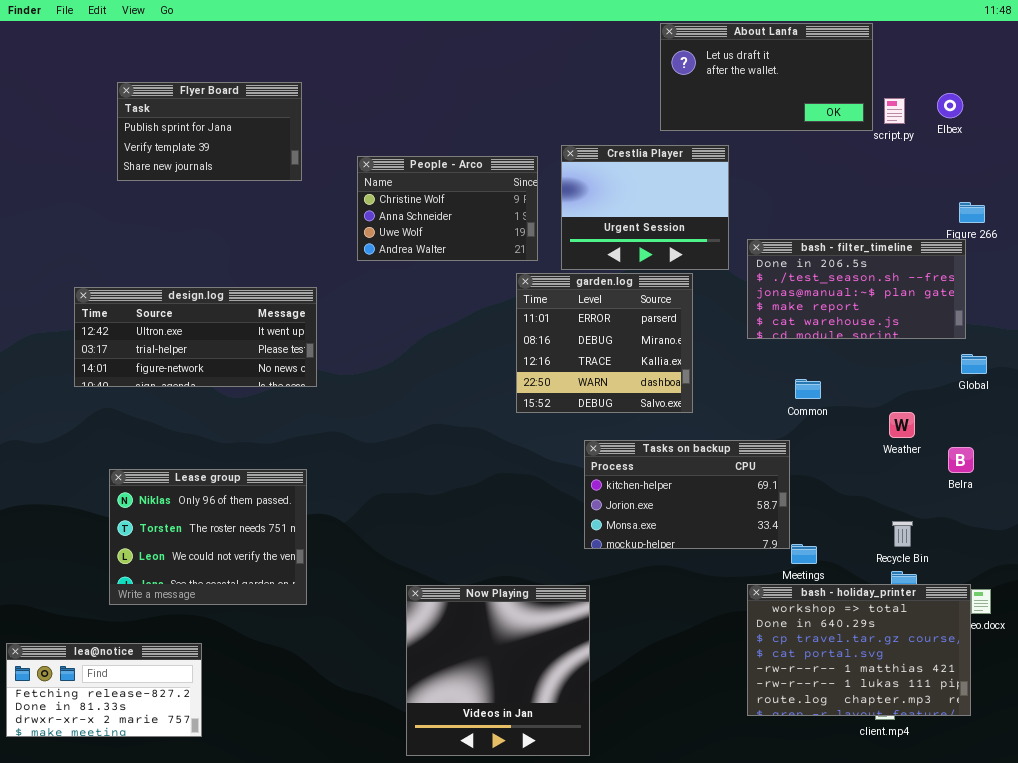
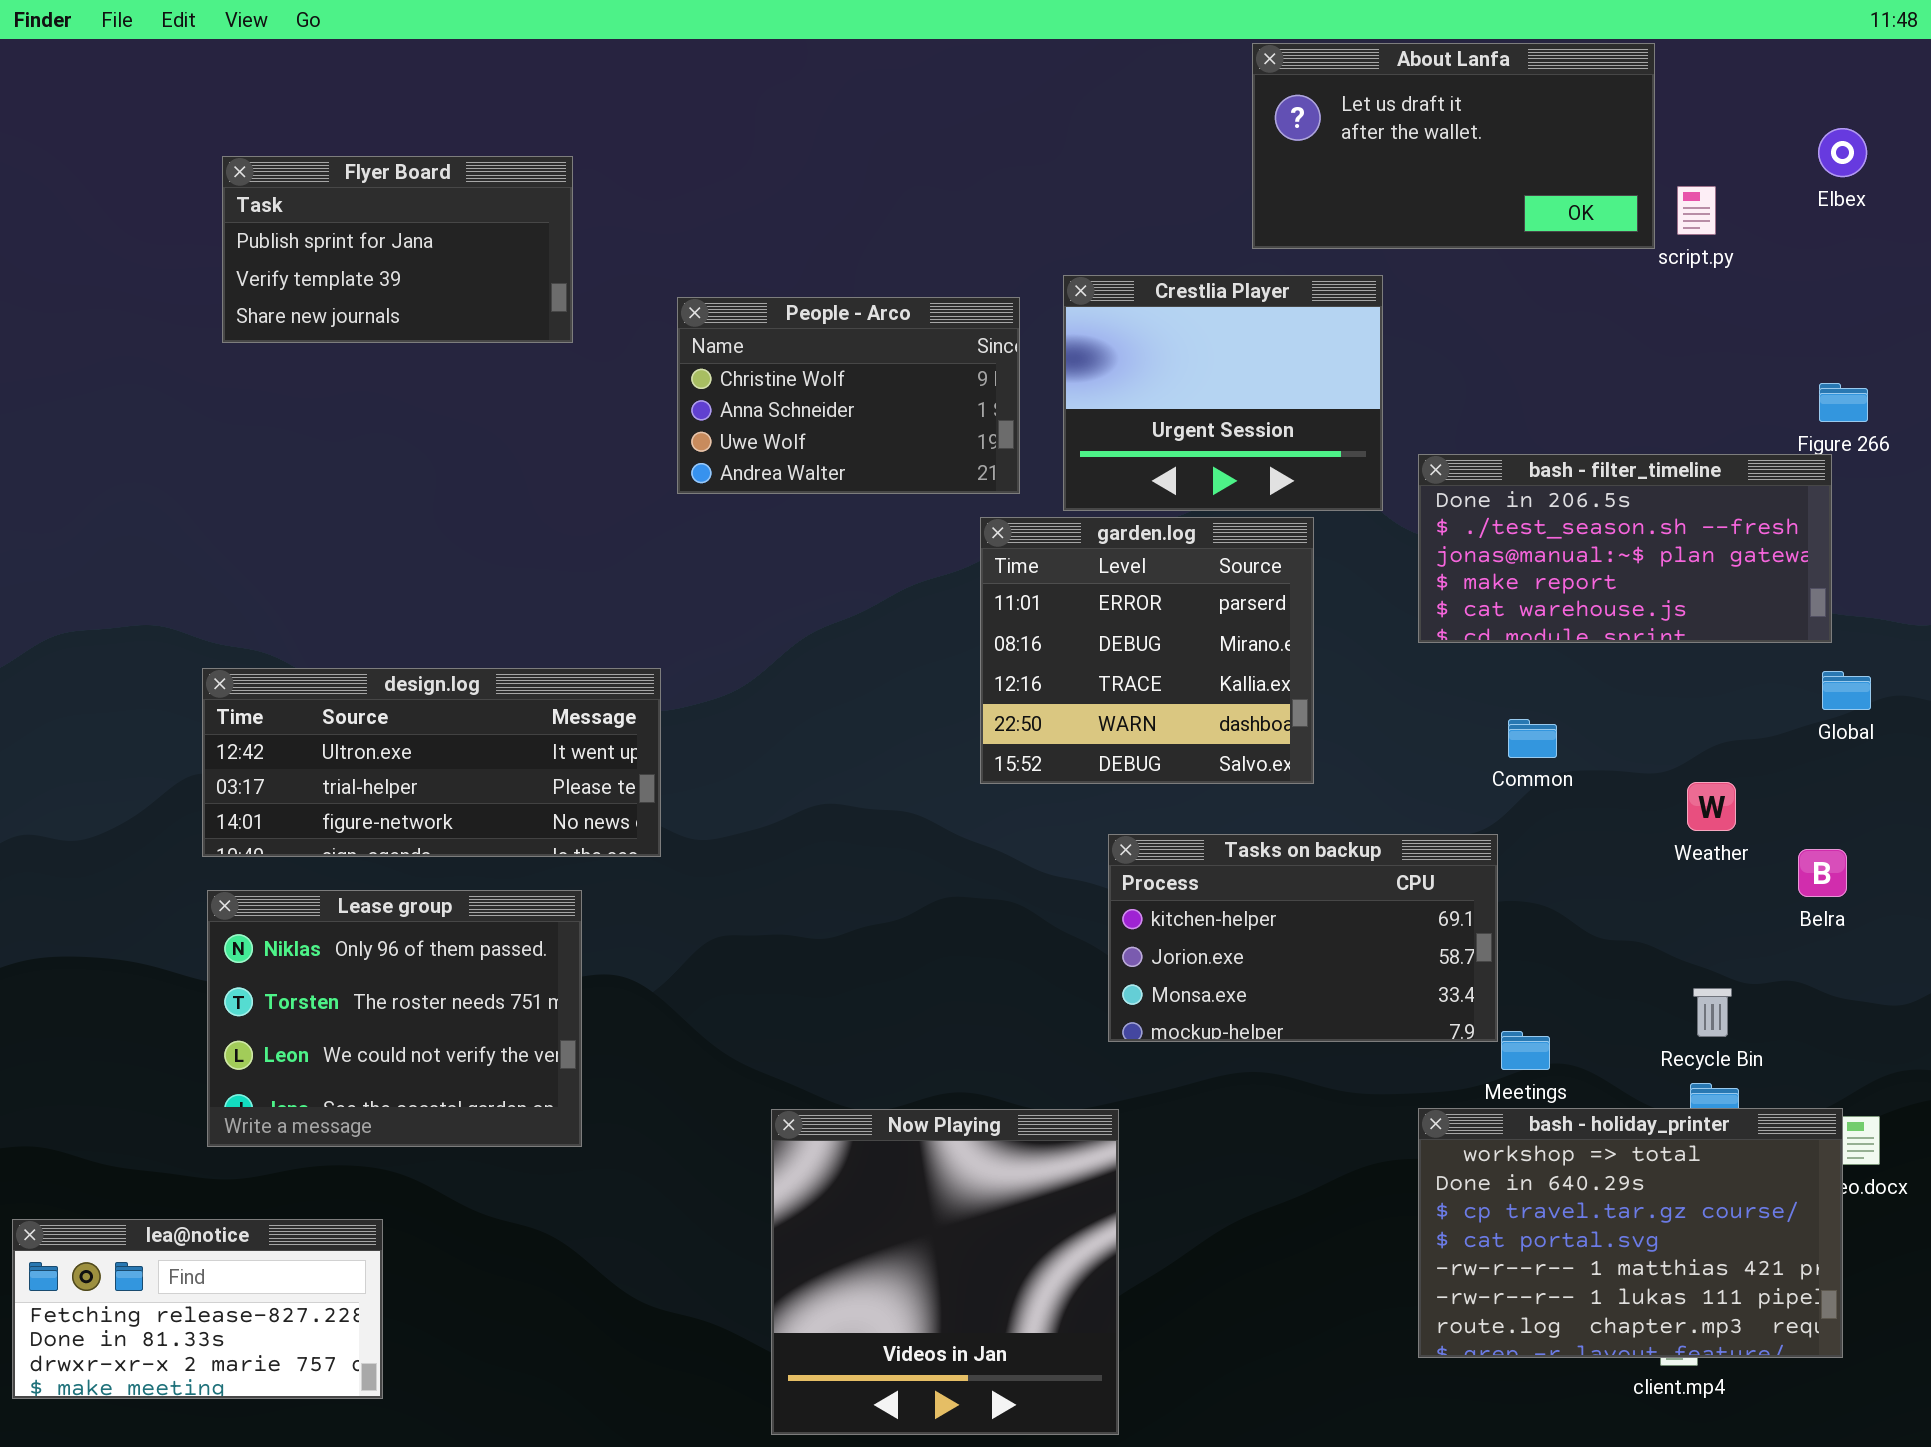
Elbex: [937,93,963,118] -> [1818,128,1867,177], moved
design.log: [74,287,317,387] -> [202,668,661,857], moved

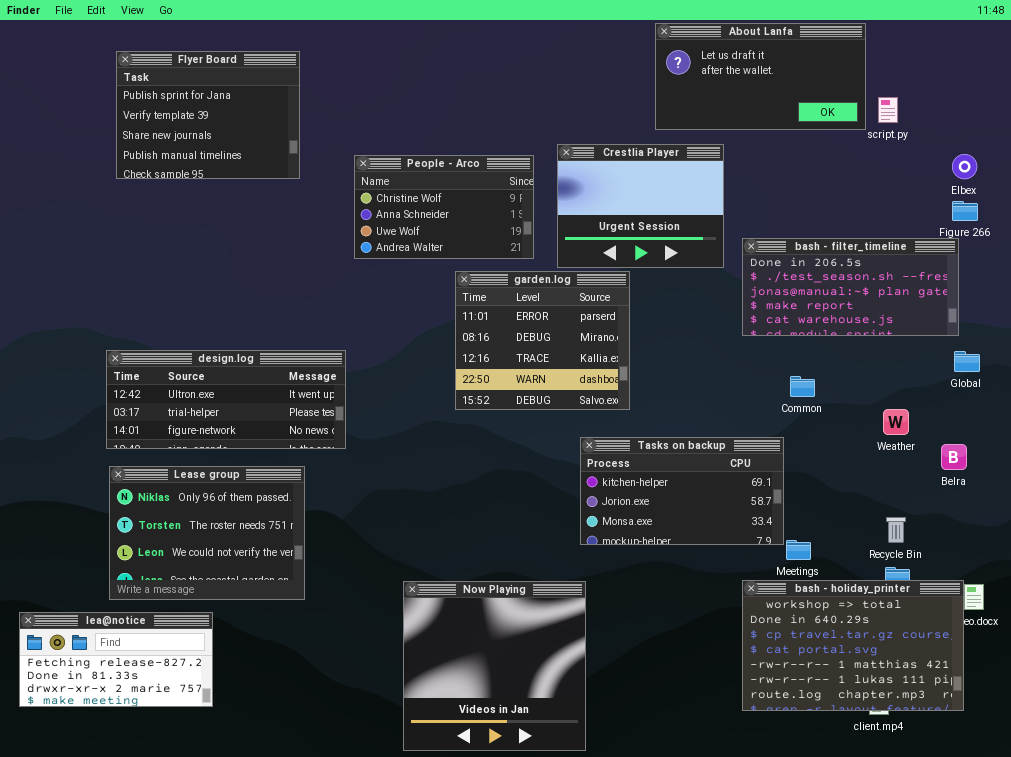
Elbex: [1818,128,1867,177] -> [952,154,977,179], moved
Flyer Board: [222,156,573,343] -> [116,51,300,179], resized
garden.log: [980,517,1314,784] -> [455,271,630,410], moved
lea@notice: [12,1219,383,1399] -> [19,612,213,707], moved

